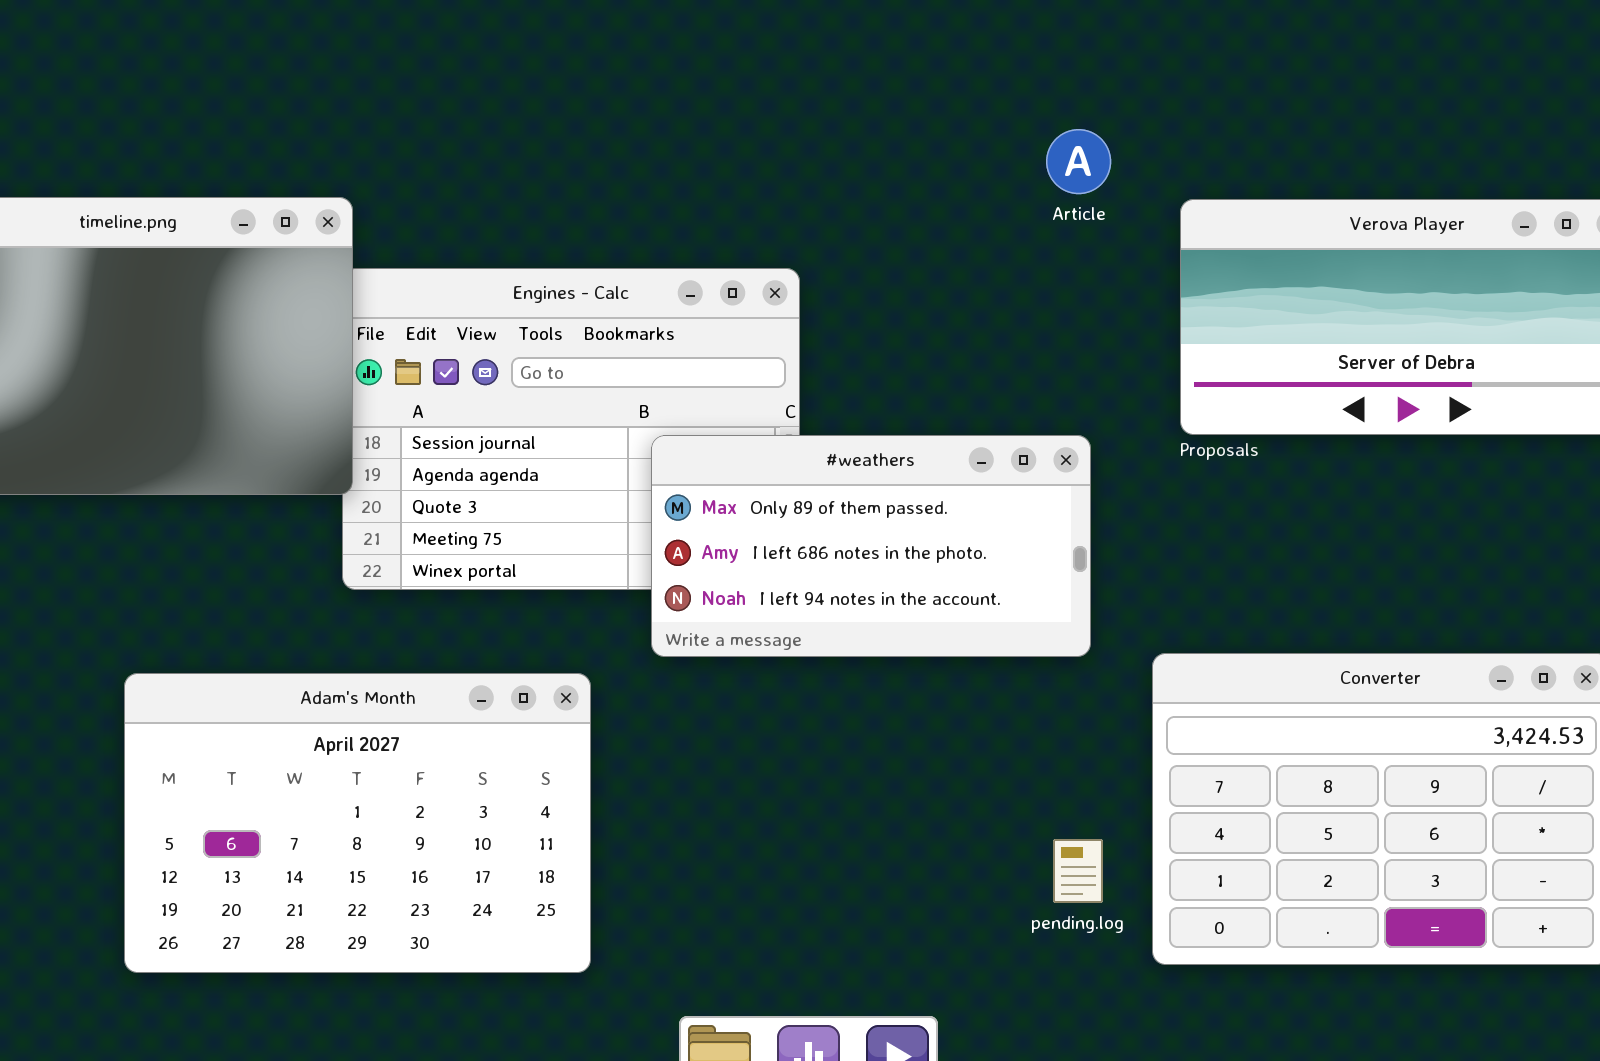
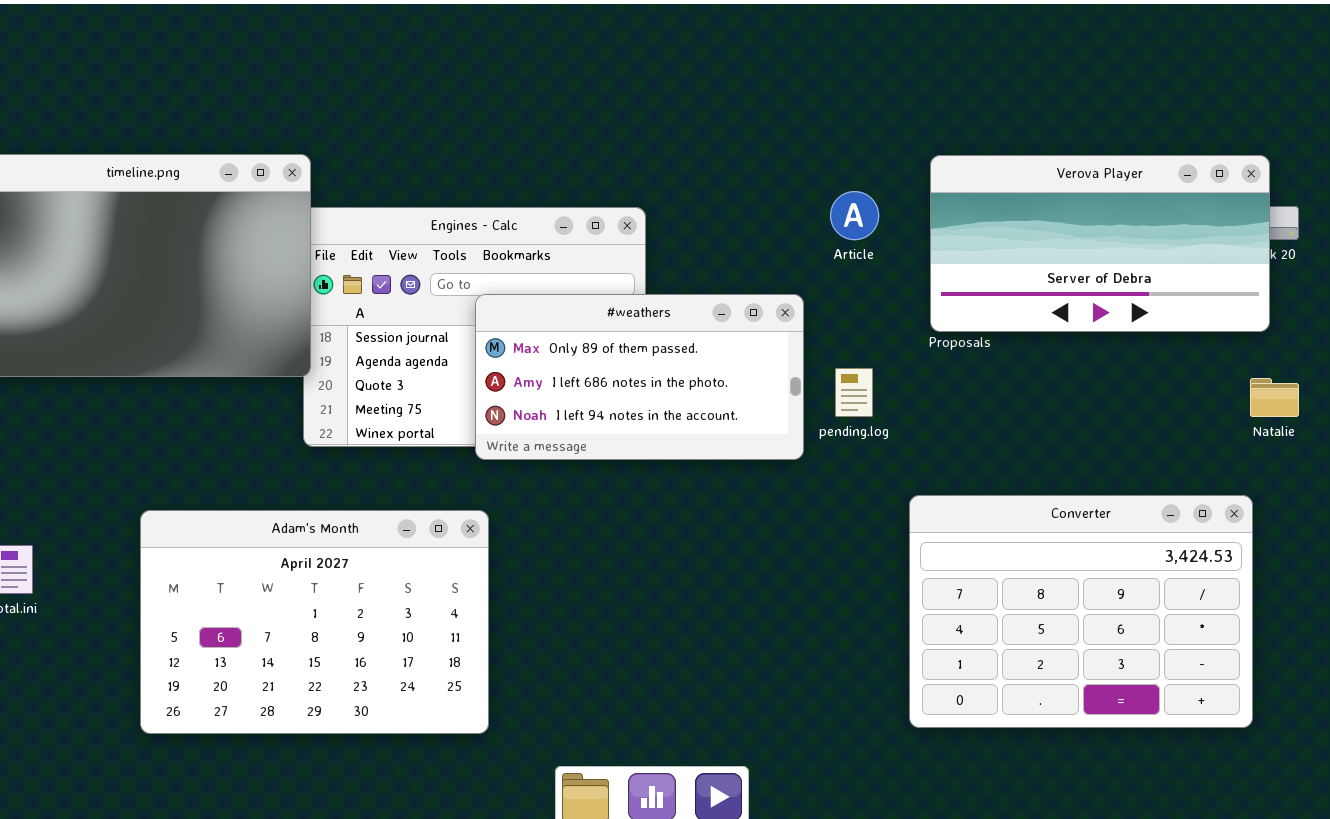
Article: [1046,129,1111,194] -> [830,191,879,240], moved
#weathers: [651,435,1091,657] -> [475,294,804,460], moved
pending.log: [1053,839,1103,903] -> [835,368,873,417], moved

